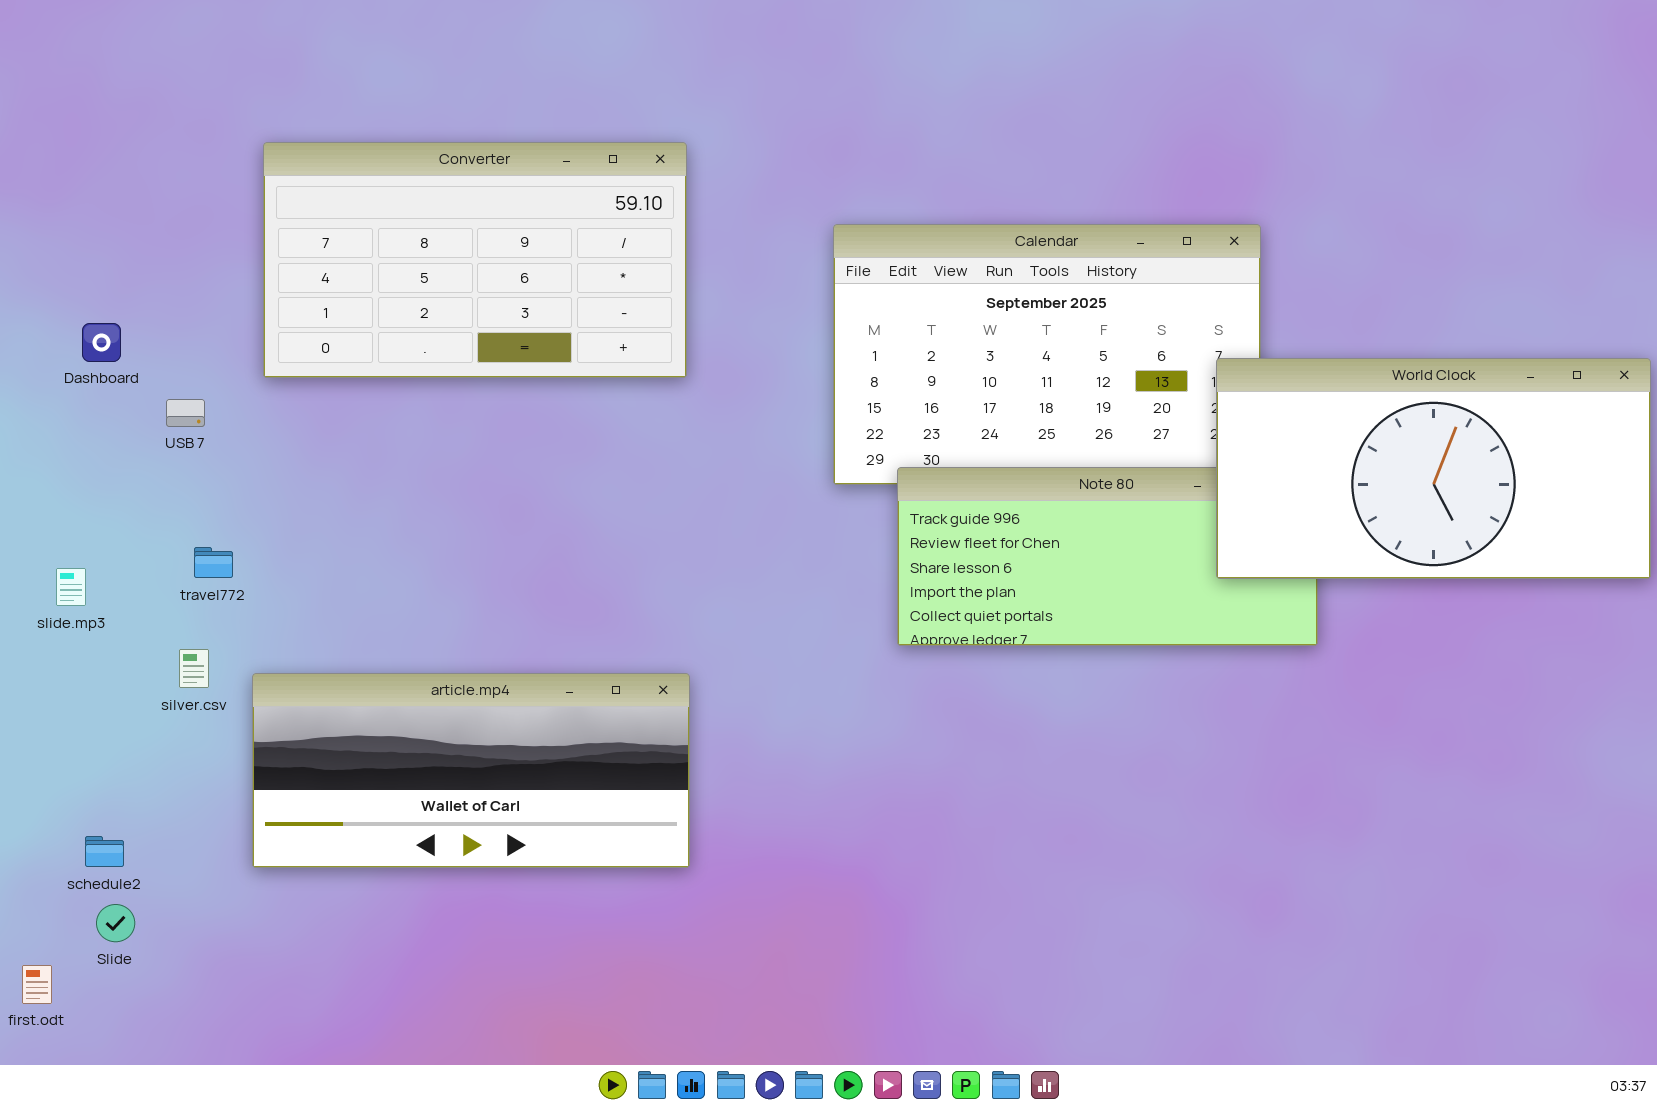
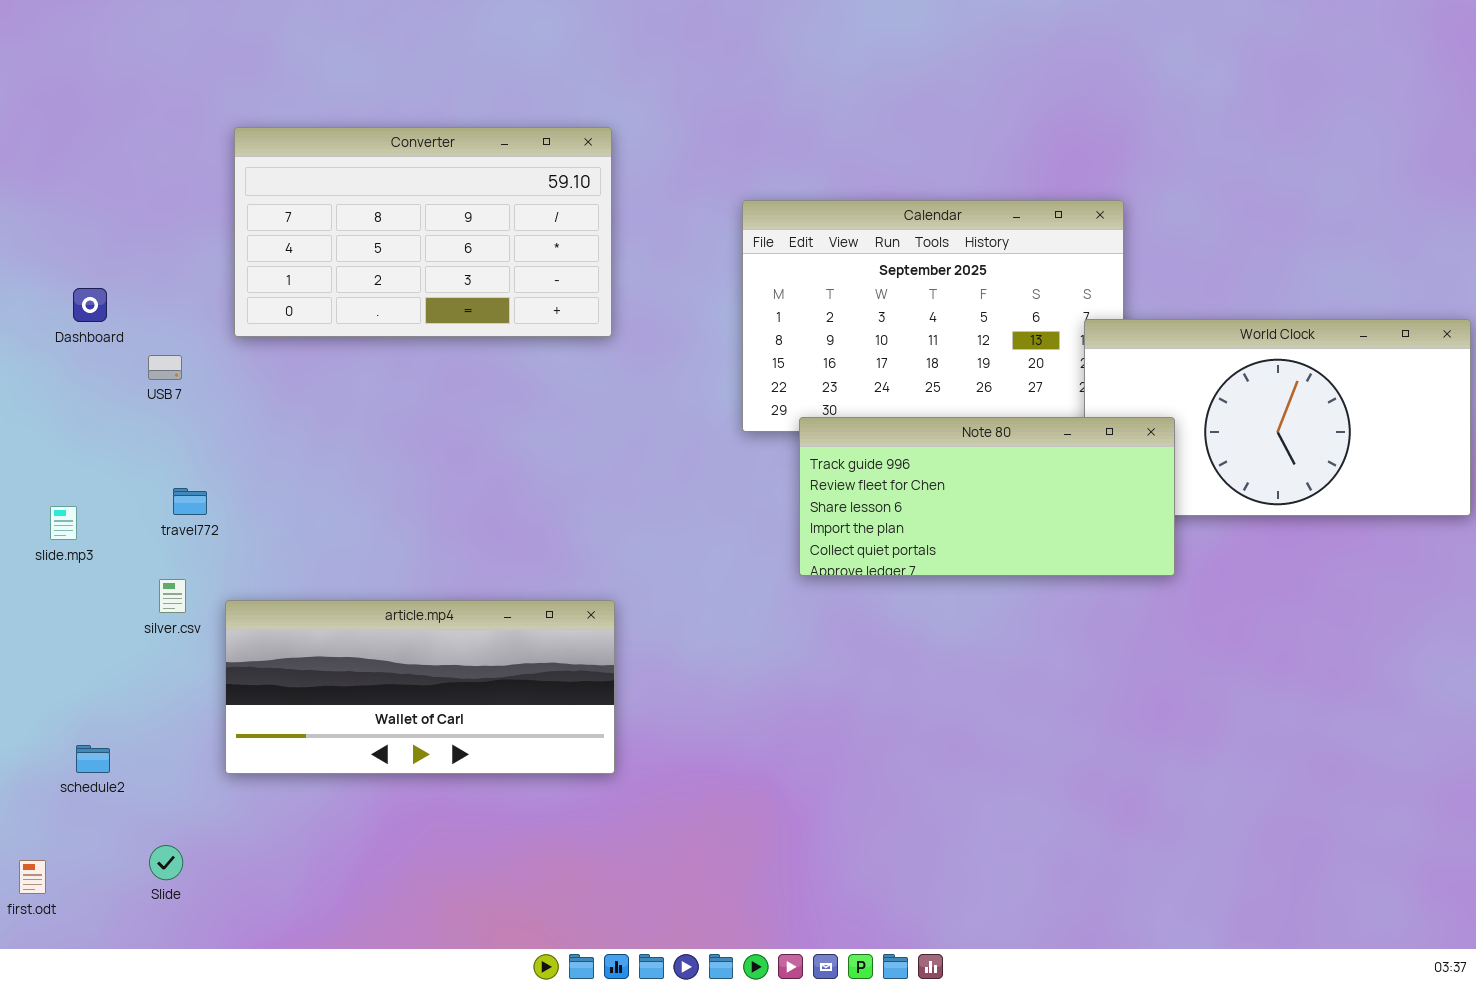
Note 80: [897,467,1318,646] -> [799,417,1175,576], raised
Slide: [96,904,135,942] -> [149,845,183,880], moved

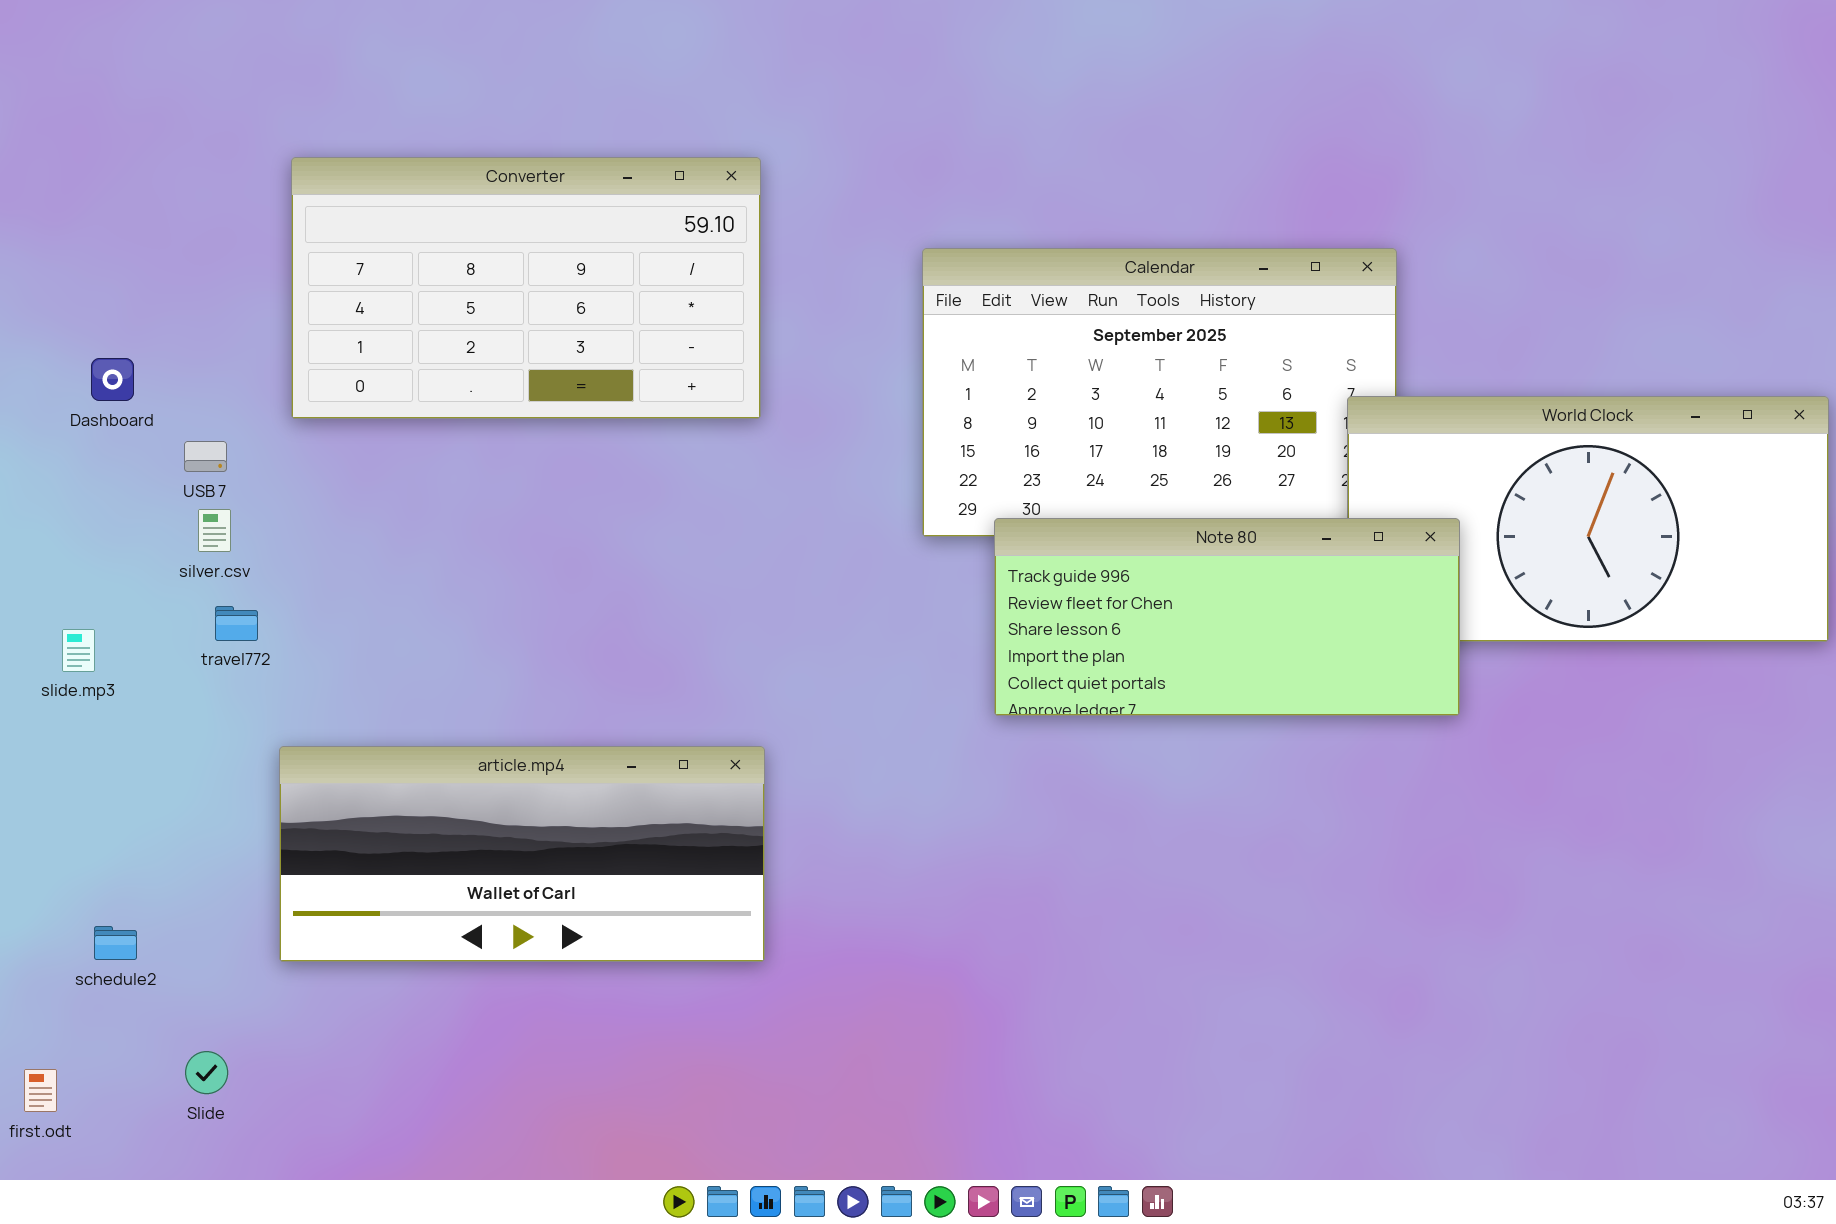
silver.csv: [159,579,186,613] -> [198,509,231,552], moved

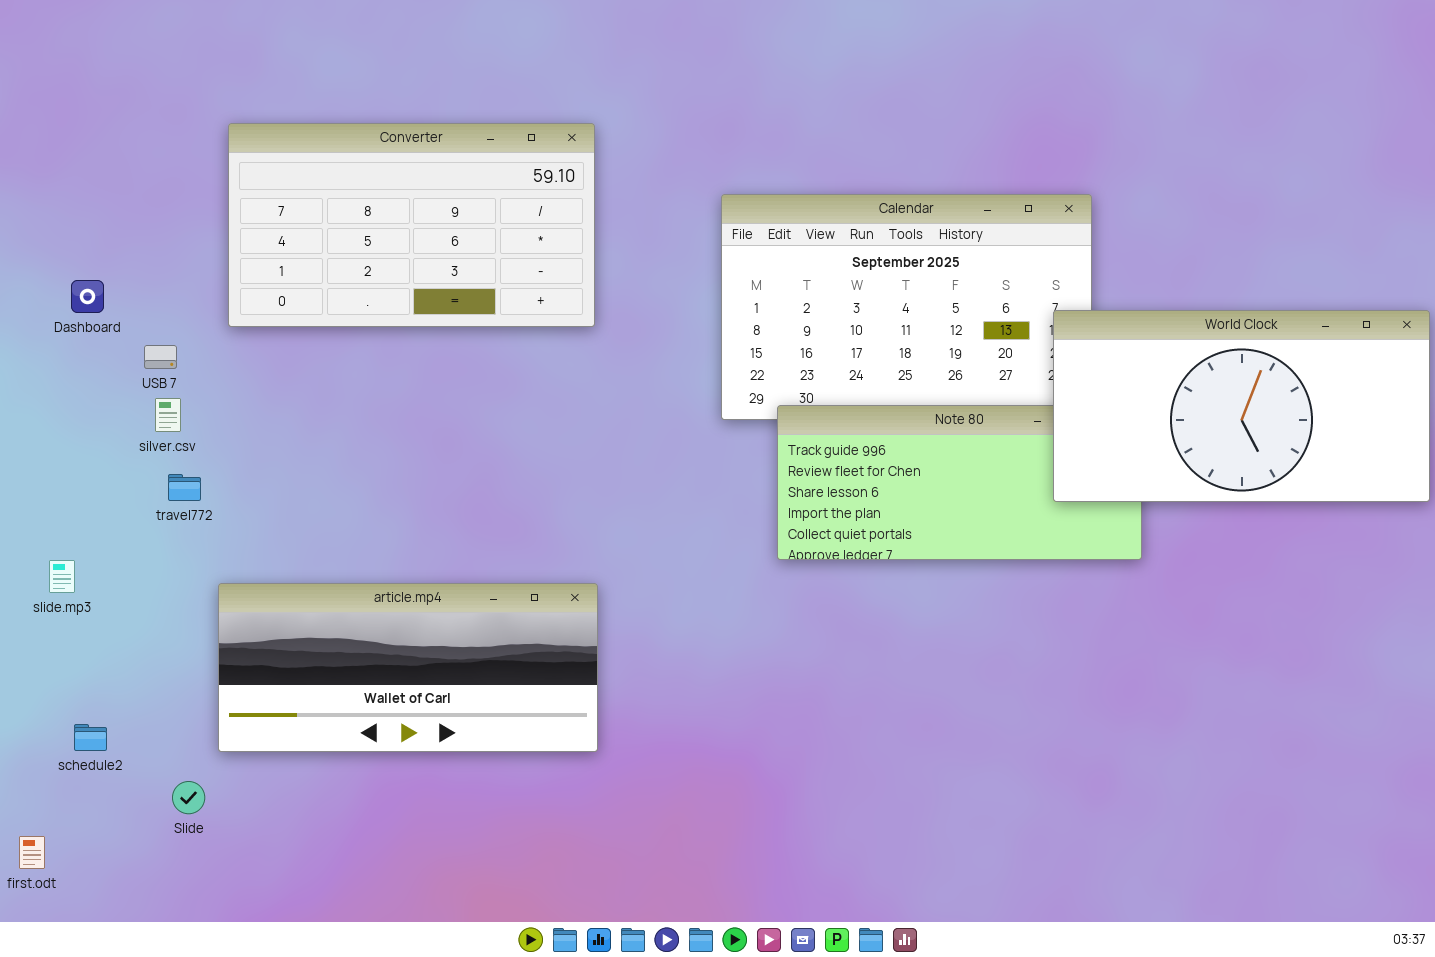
World Clock: [1347,396,1829,642] -> [1053,310,1430,502], raised
slide.mp3: [62,629,95,672] -> [49,560,75,593], moved
Slide: [185,1051,228,1094] -> [172,781,205,814], moved

